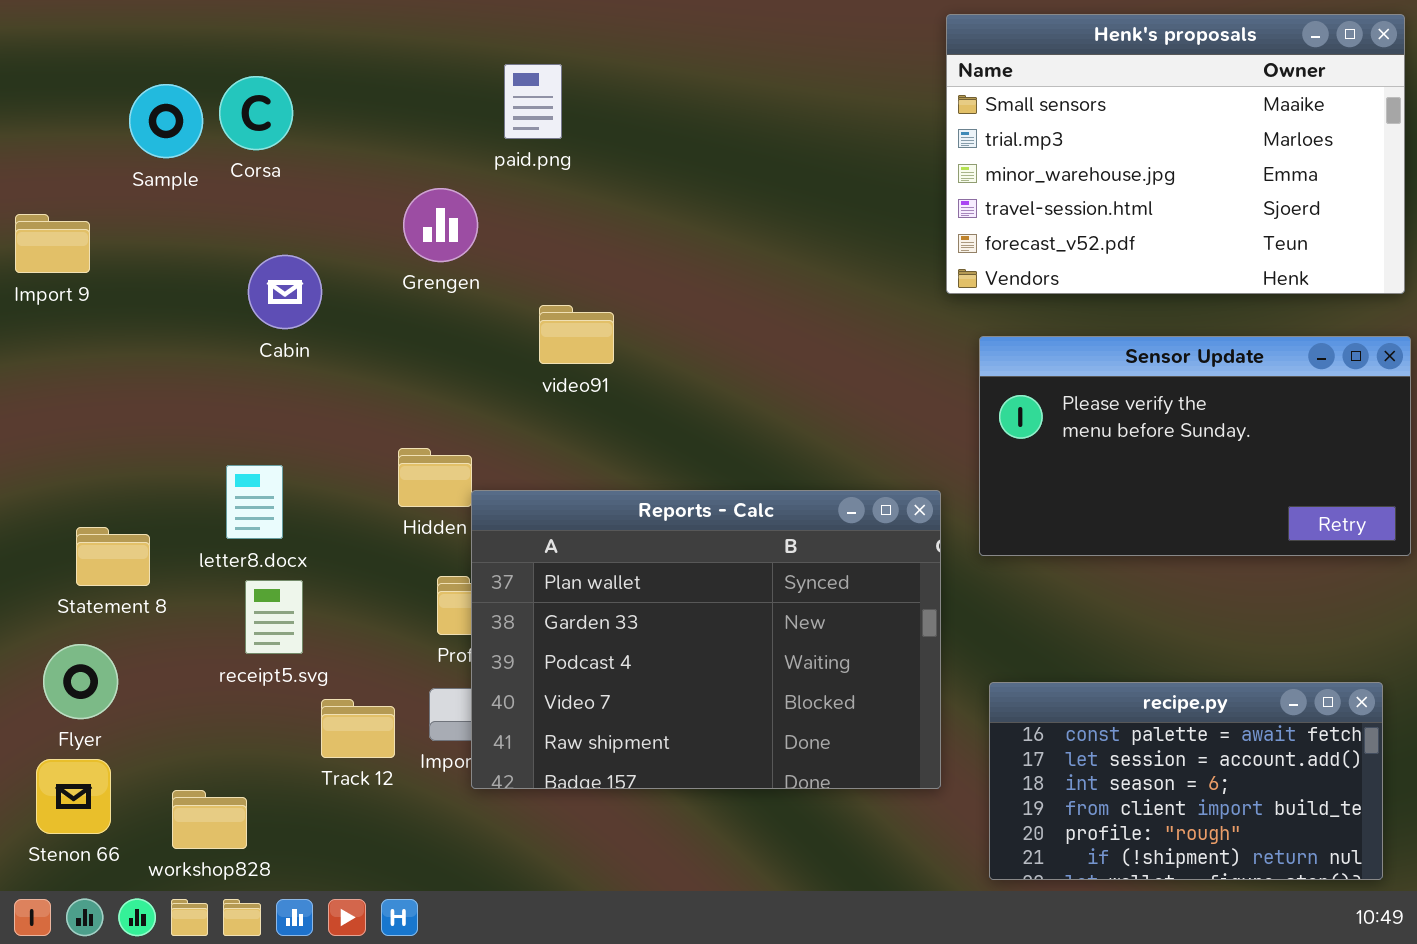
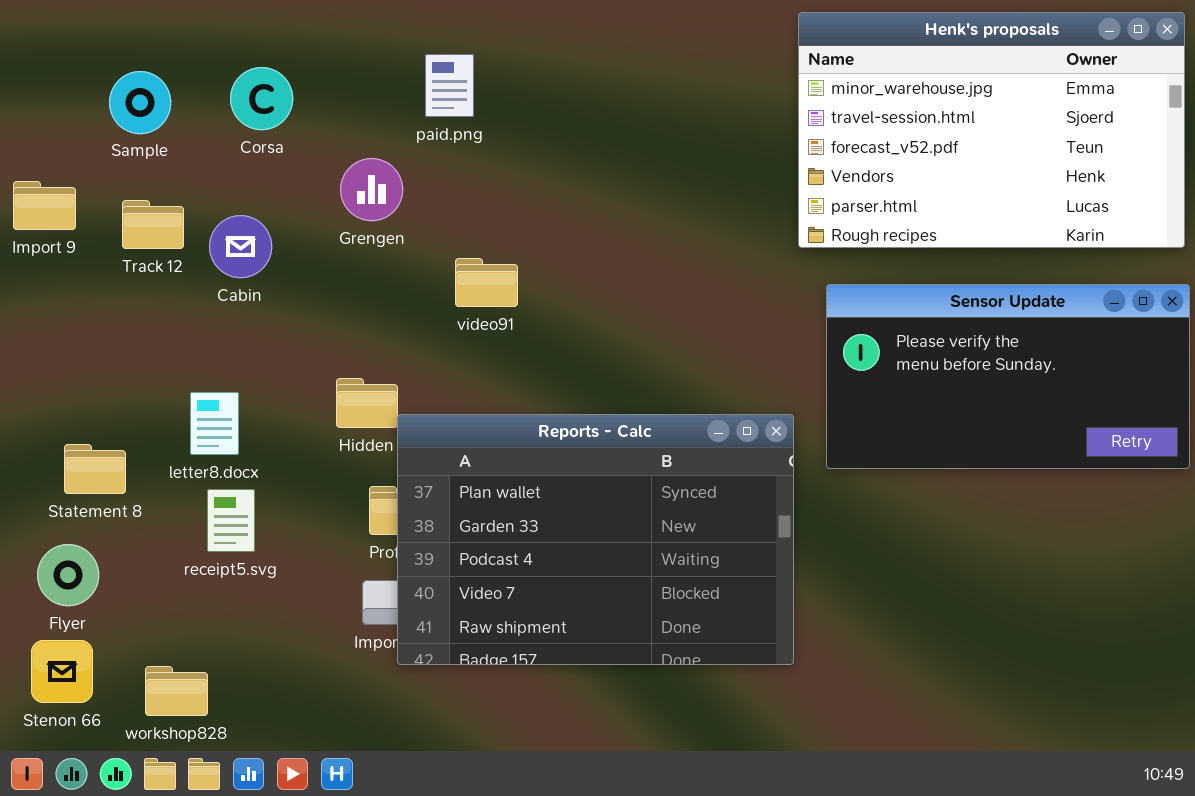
Henk's proposals: [946,14,1405,294] -> [798,12,1185,248], scrolled down 2 rows
Corsa: [219,76,293,150] -> [230,67,293,130], moved
recipe.py: [989,682,1383,880] -> none, closed
Track 12: [321,699,395,758] -> [122,200,184,249], moved

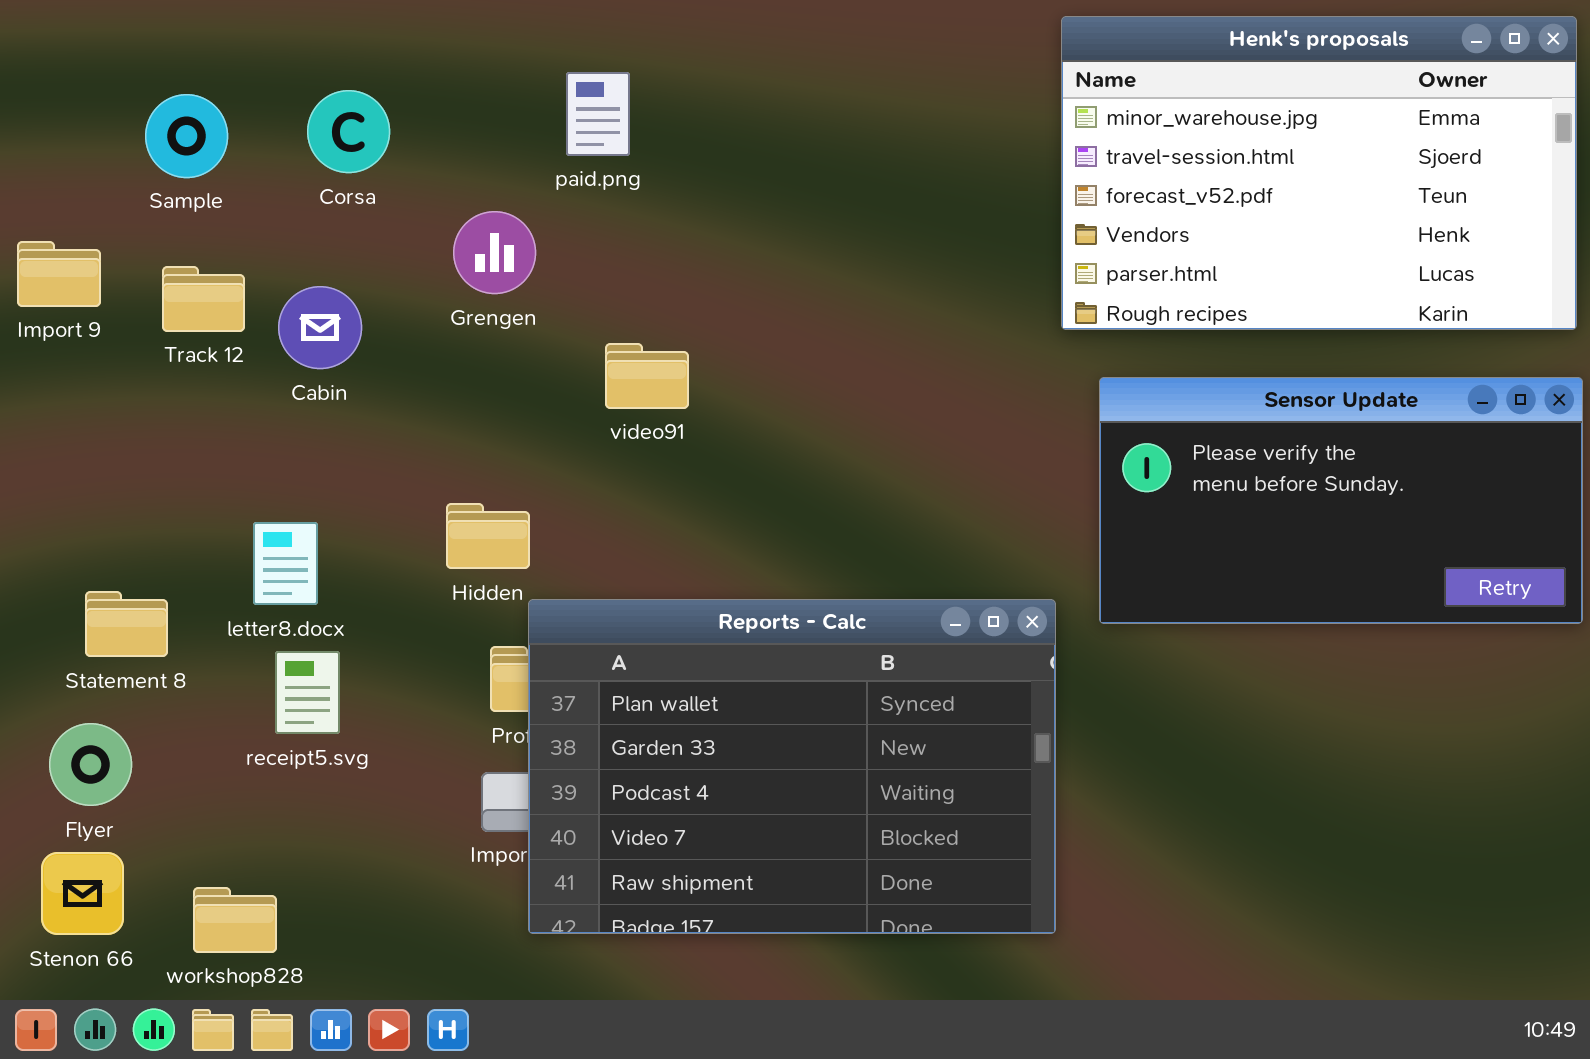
Reports - Calc: [397,414,794,665] -> [528,599,1056,934], moved

